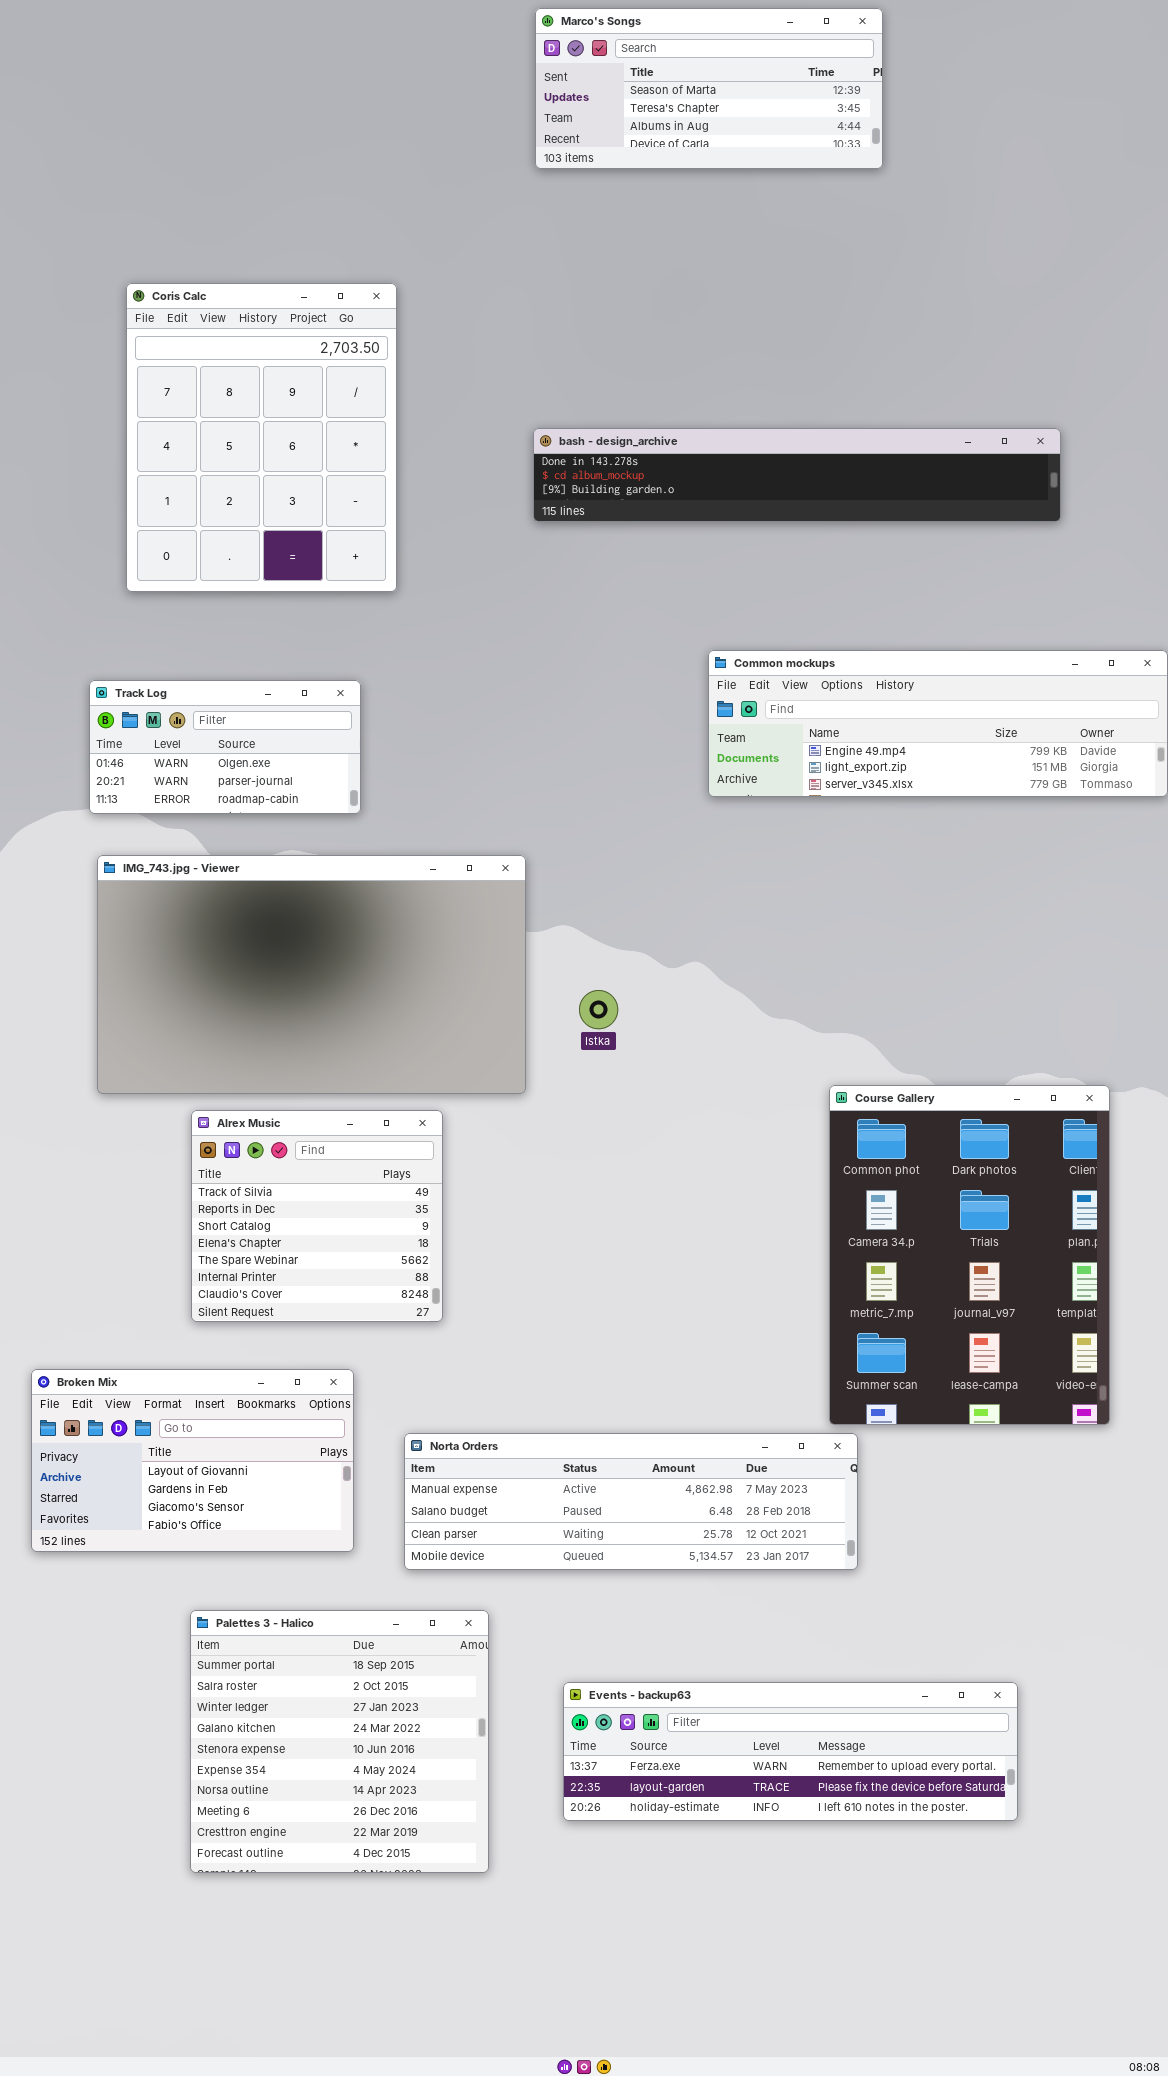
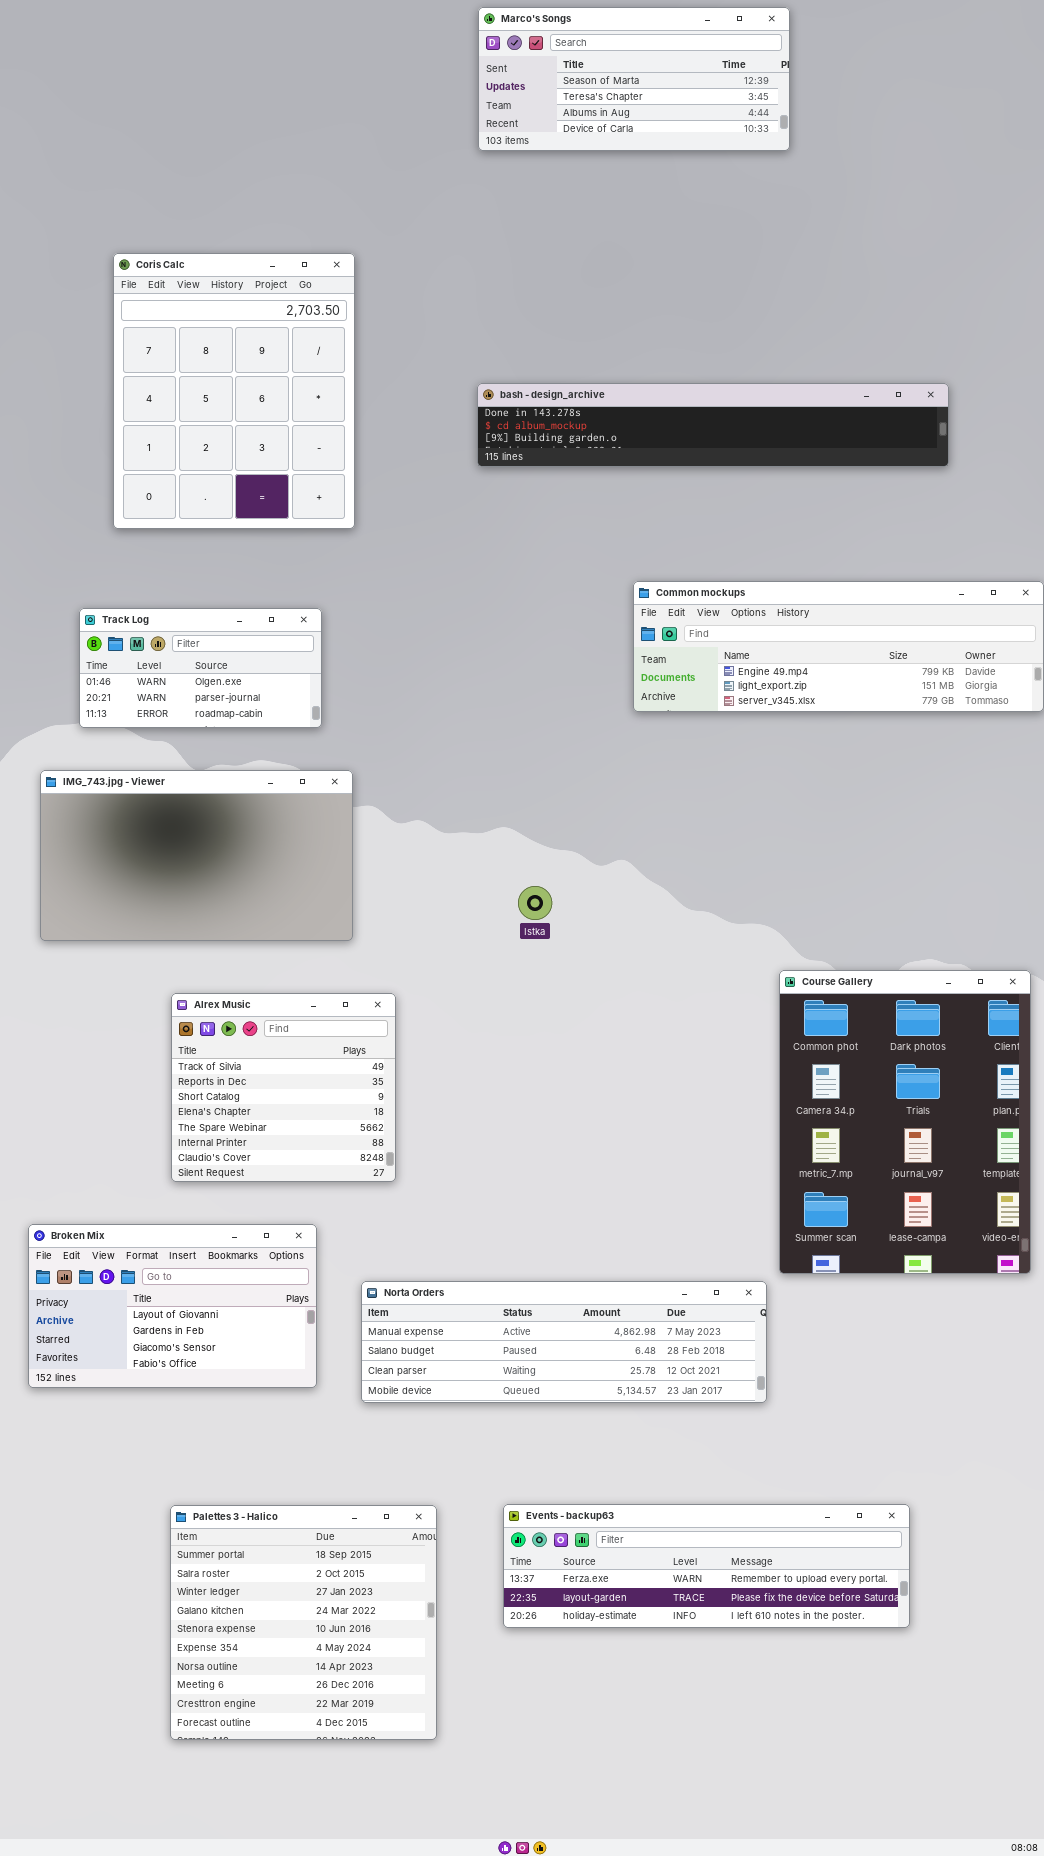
IMG_743.jpg - Viewer: [97,855,526,1094] -> [40,770,353,941], moved, resized
Course Gallery: [829,1085,1110,1425] -> [779,970,1031,1274], moved
Palettes 3 - Halico: [190,1610,489,1873] -> [170,1505,437,1740], moved

